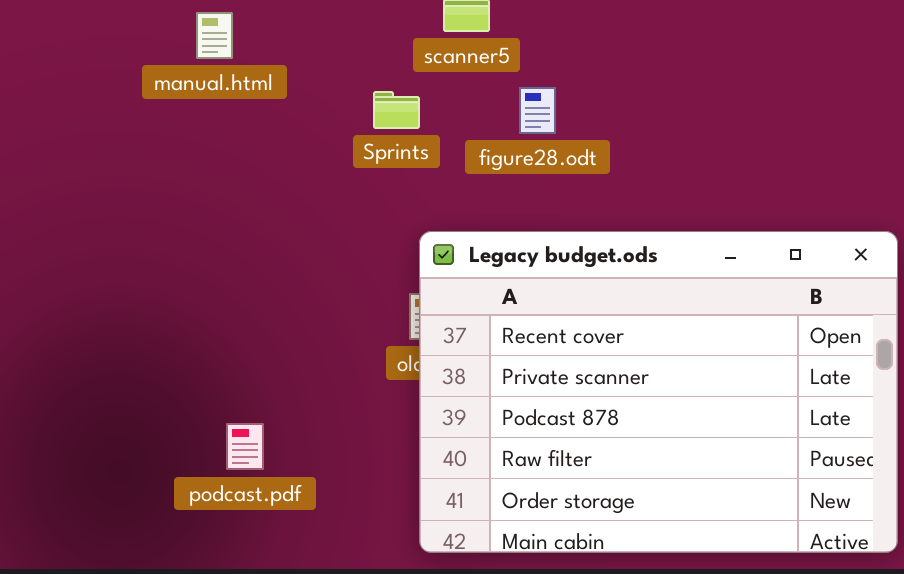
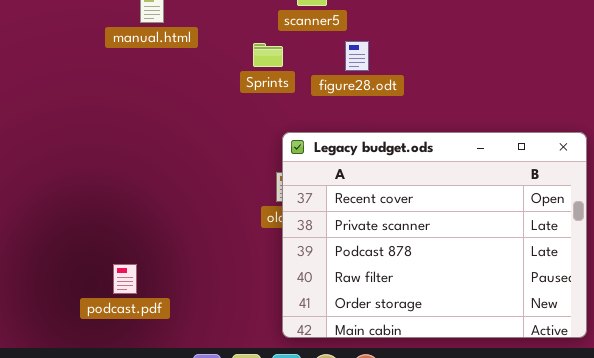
podcast.pdf: [226,423,264,470] -> [113,264,137,294], moved

